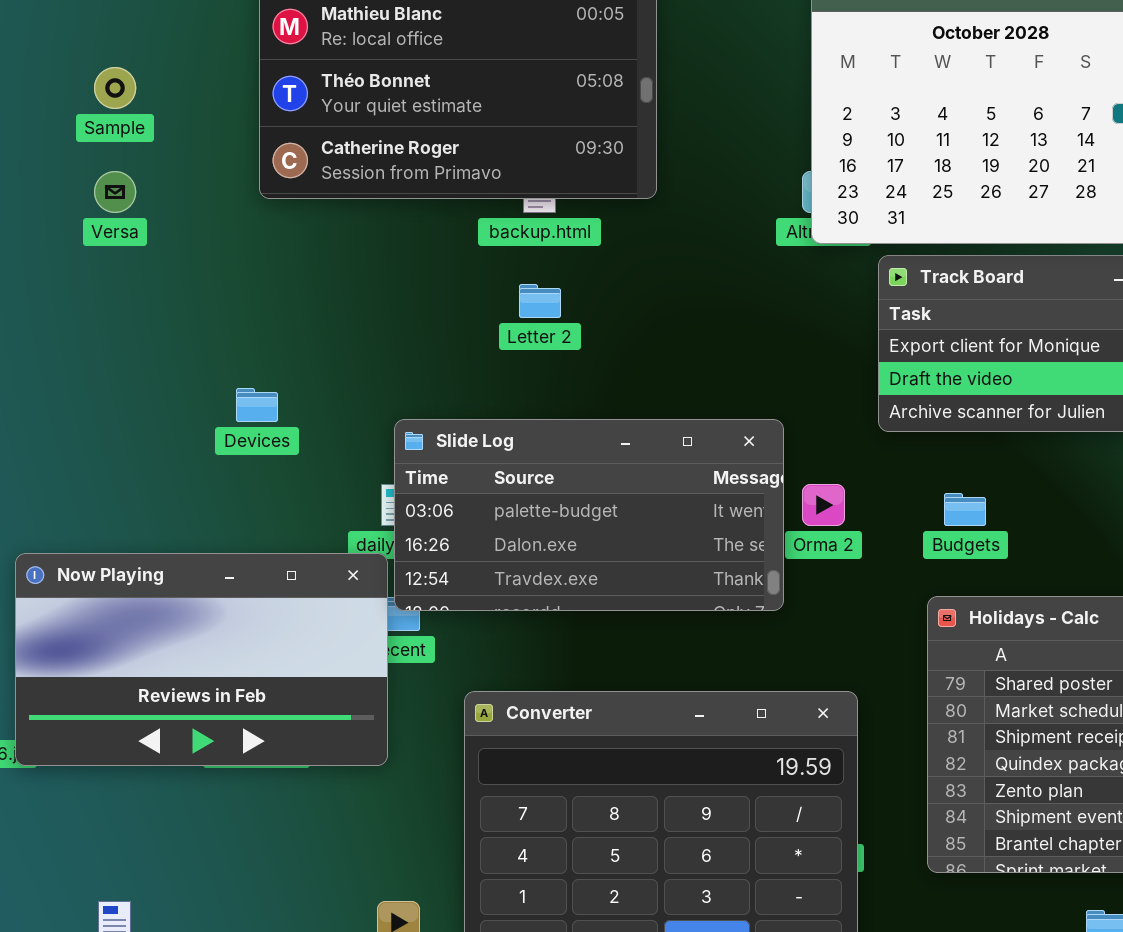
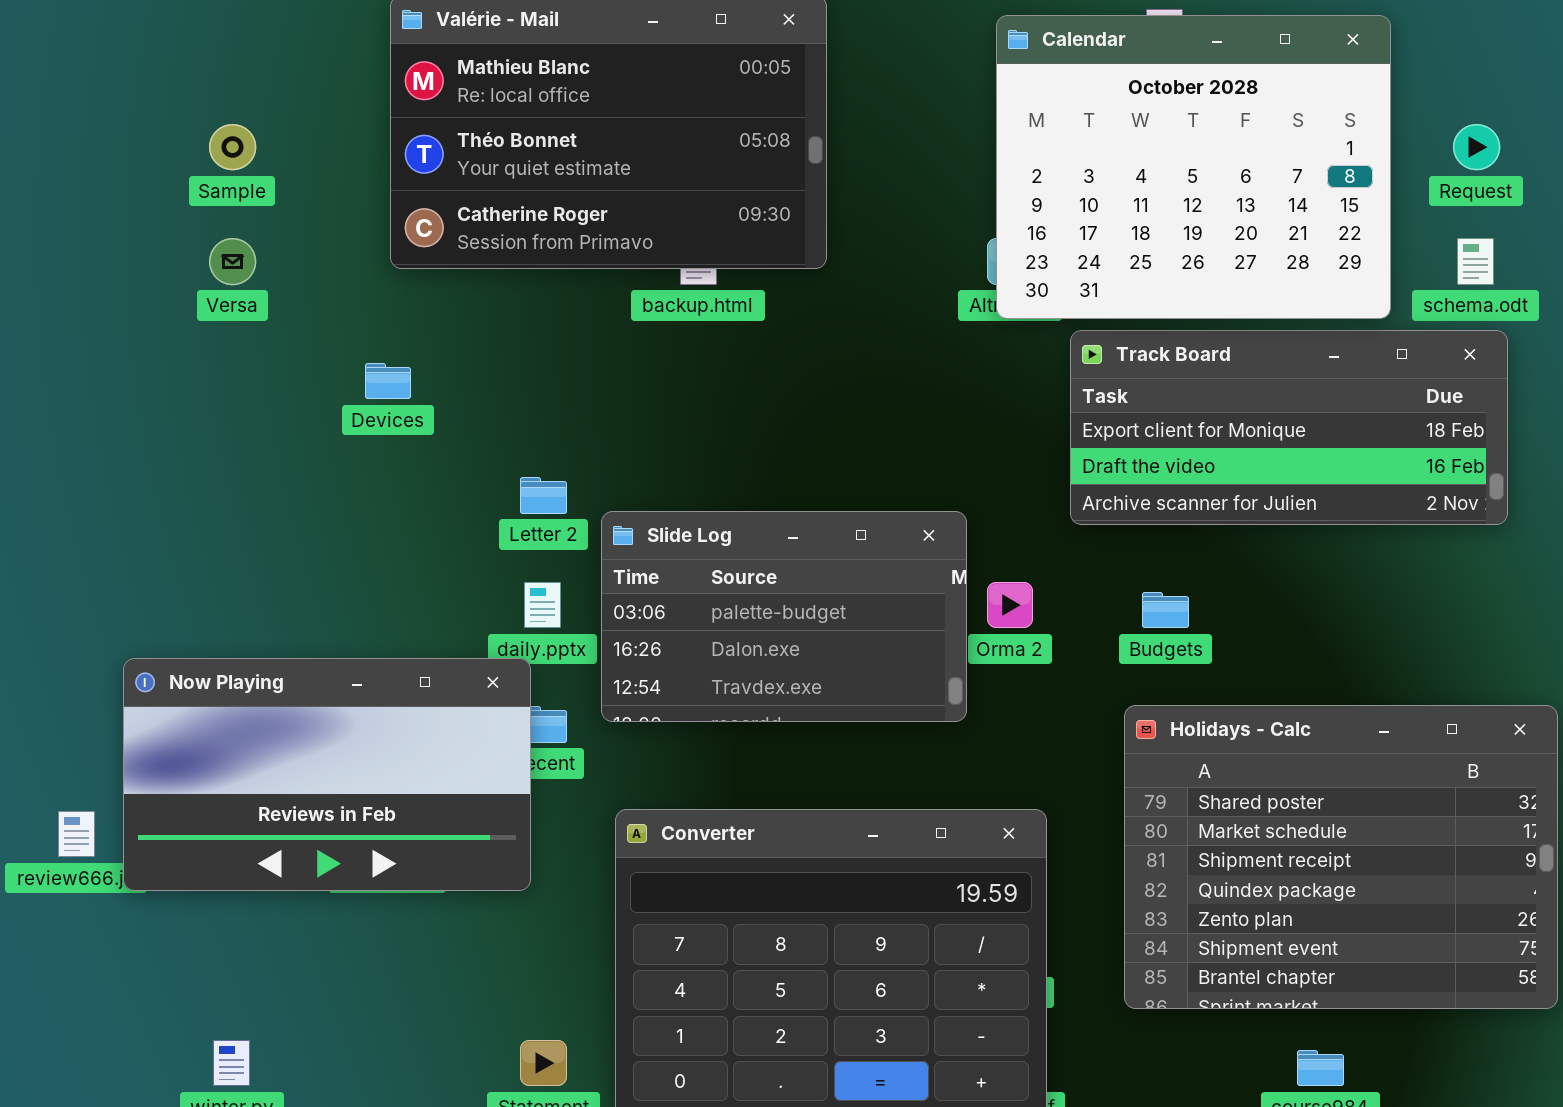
Letter 2: [519,284,561,318] -> [520,477,567,514], moved
Devices: [236,388,278,422] -> [365,363,411,399], moved
Slide Log: [394,419,784,611] -> [601,511,967,722], resized

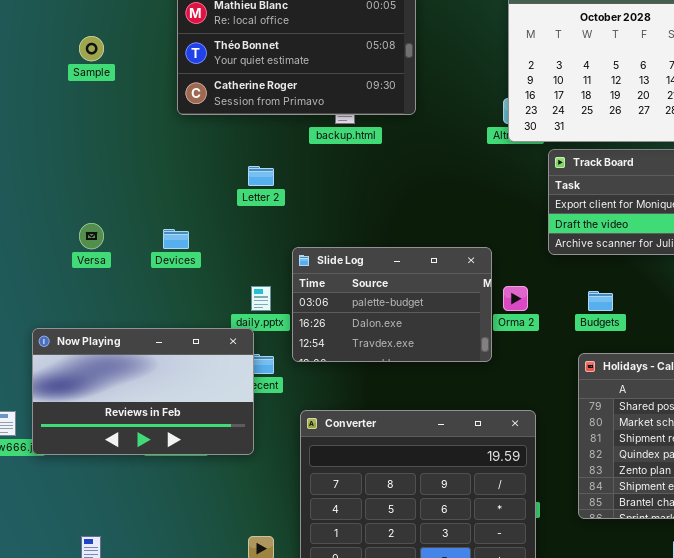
Versa: [209,238,256,285] -> [79,223,104,249], moved
Devices: [365,363,411,399] -> [163,229,189,249], moved
Letter 2: [520,477,567,514] -> [248,166,274,186], moved

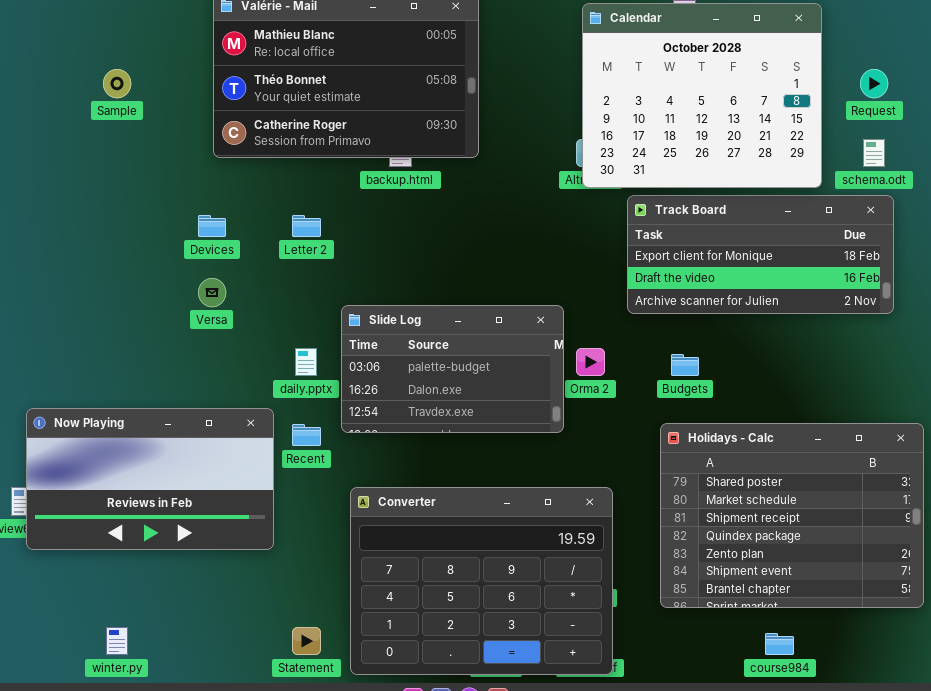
Versa: [79,223,104,249] -> [198,278,226,307], moved
Devices: [163,229,189,249] -> [198,215,226,237], moved
Now Playing: [32,328,254,455] -> [26,408,274,550], moved

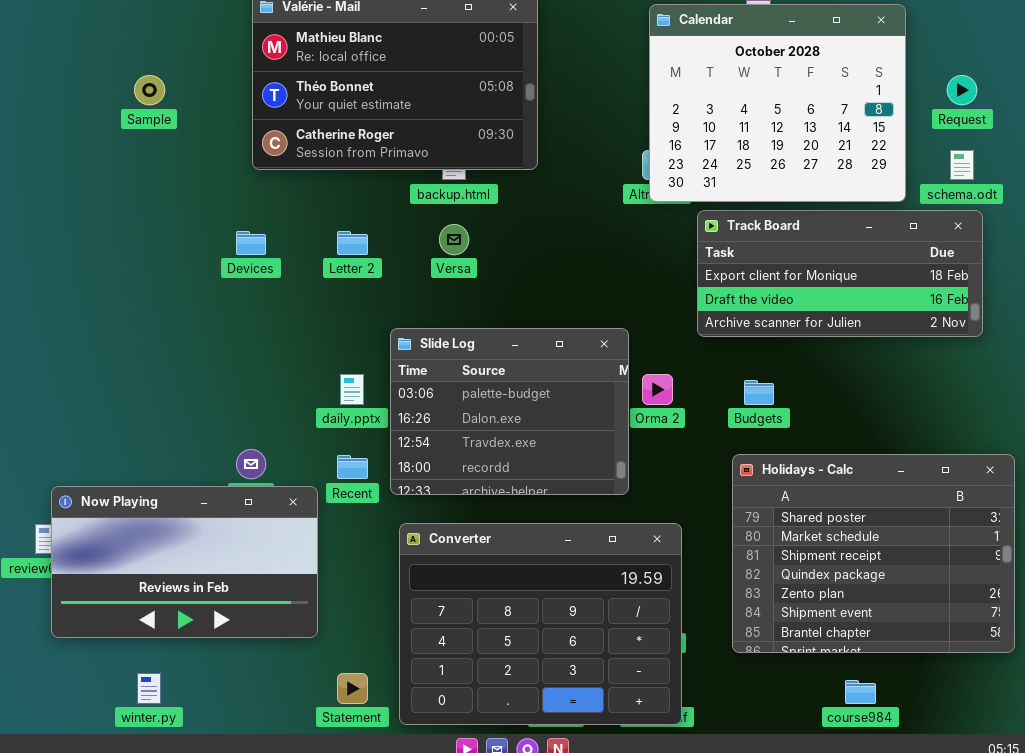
Versa: [198,278,226,307] -> [439,224,469,255], moved
Slide Log: [341,305,564,433] -> [390,328,629,495], resized
Now Playing: [26,408,274,550] -> [51,486,318,638], moved

